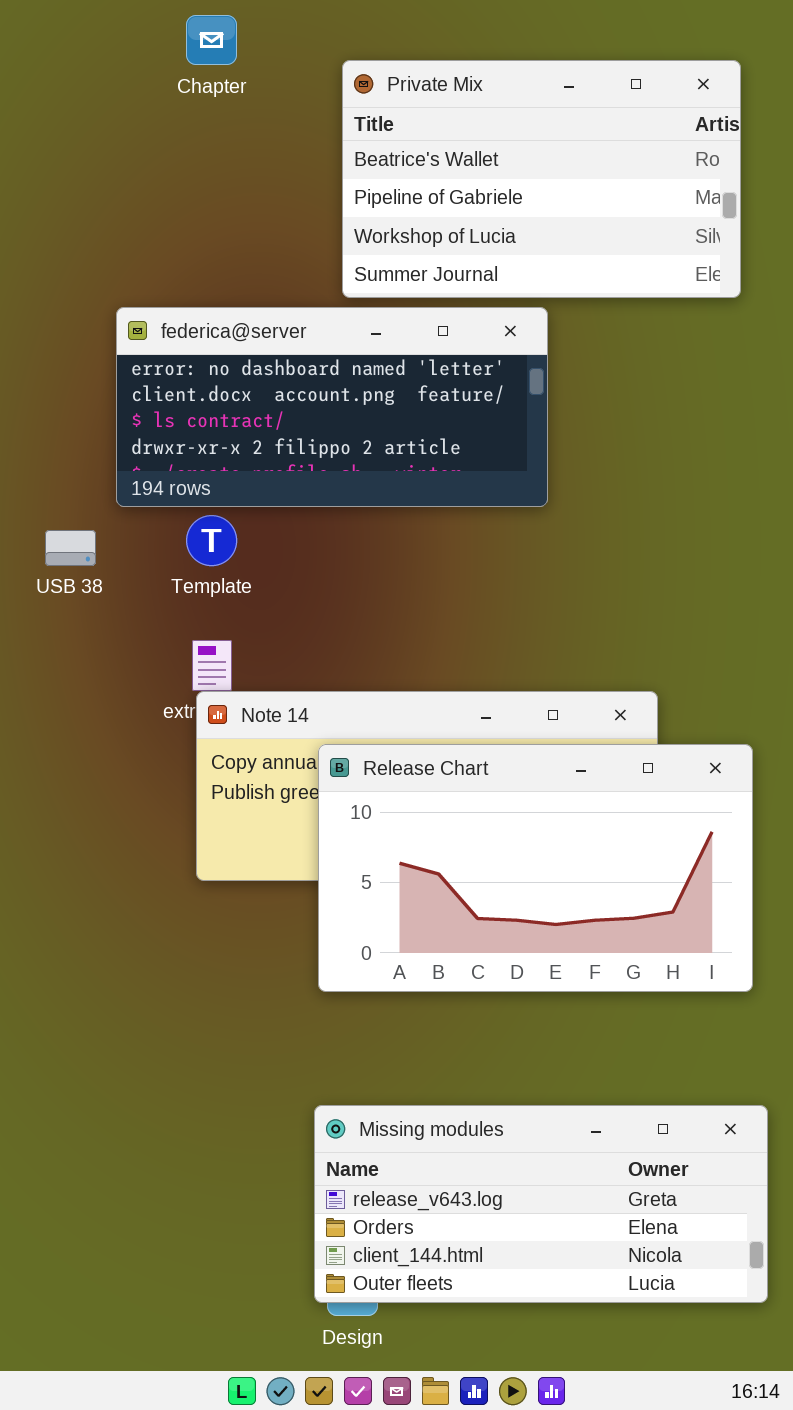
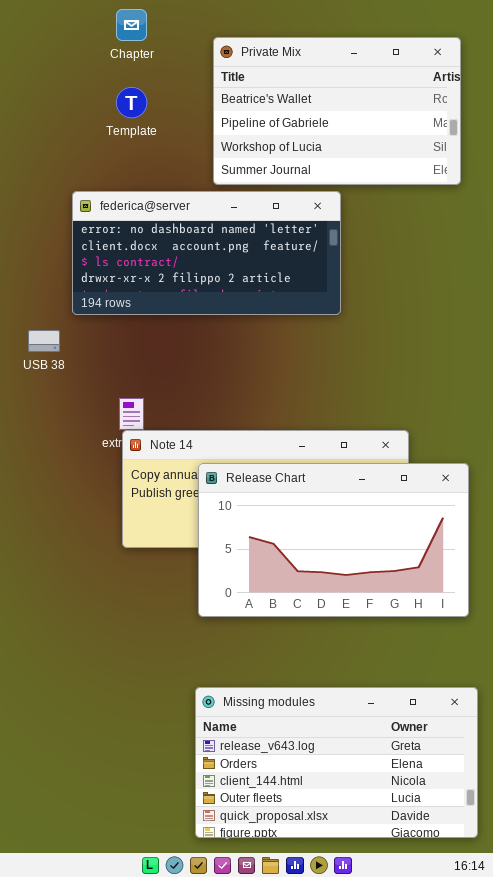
Template: [186,515,237,566] -> [116,87,147,118], moved
Missing modules: [314,1105,768,1303] -> [195,687,478,838], resized

